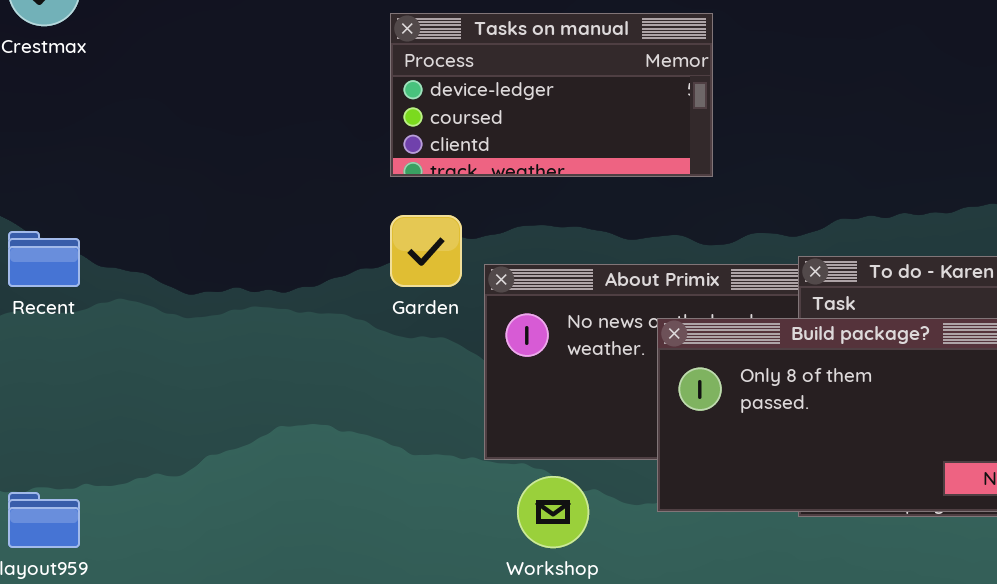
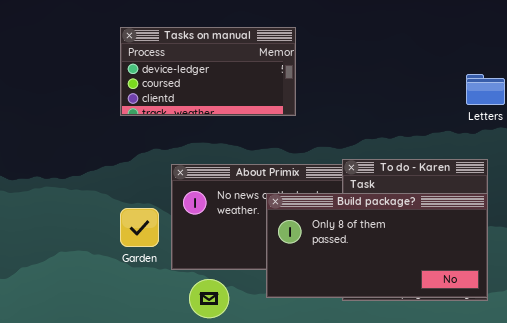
Garden: [390,215,462,287] -> [120,208,159,247], moved

